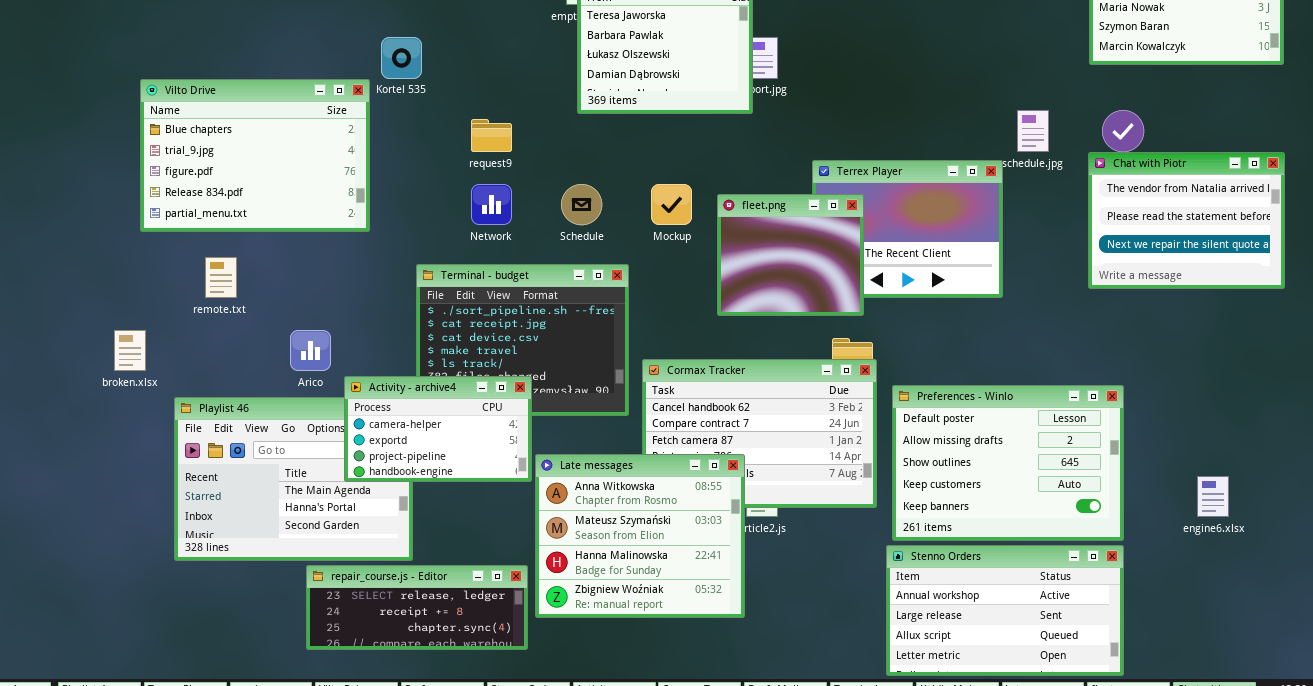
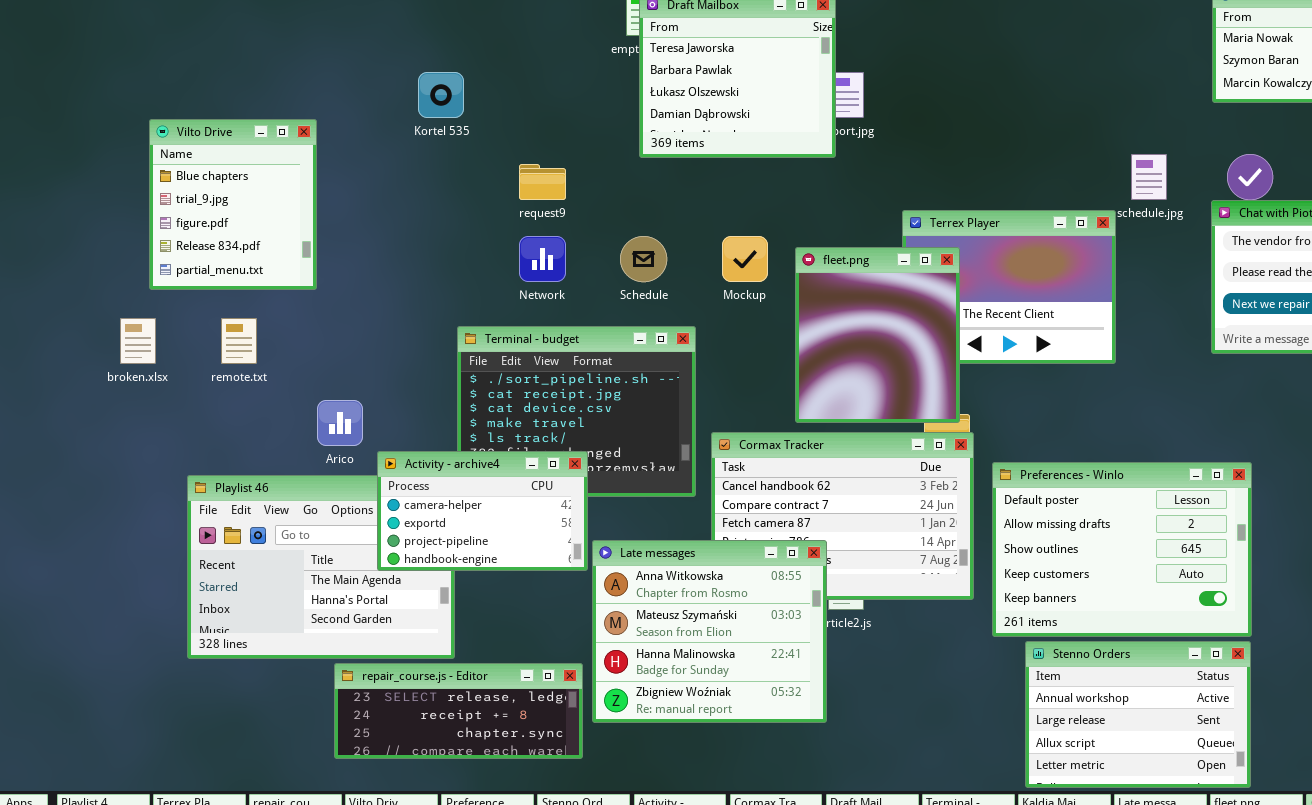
Vilto Drive: [140,79,370,232] -> [149,119,317,290], resized
fleet.png: [717,194,864,316] -> [795,247,960,423], resized
broken.xlsx: [114,330,146,371] -> [120,318,156,364], moved
Stenno Orders: [886,545,1124,676] -> [1025,641,1251,788], resized

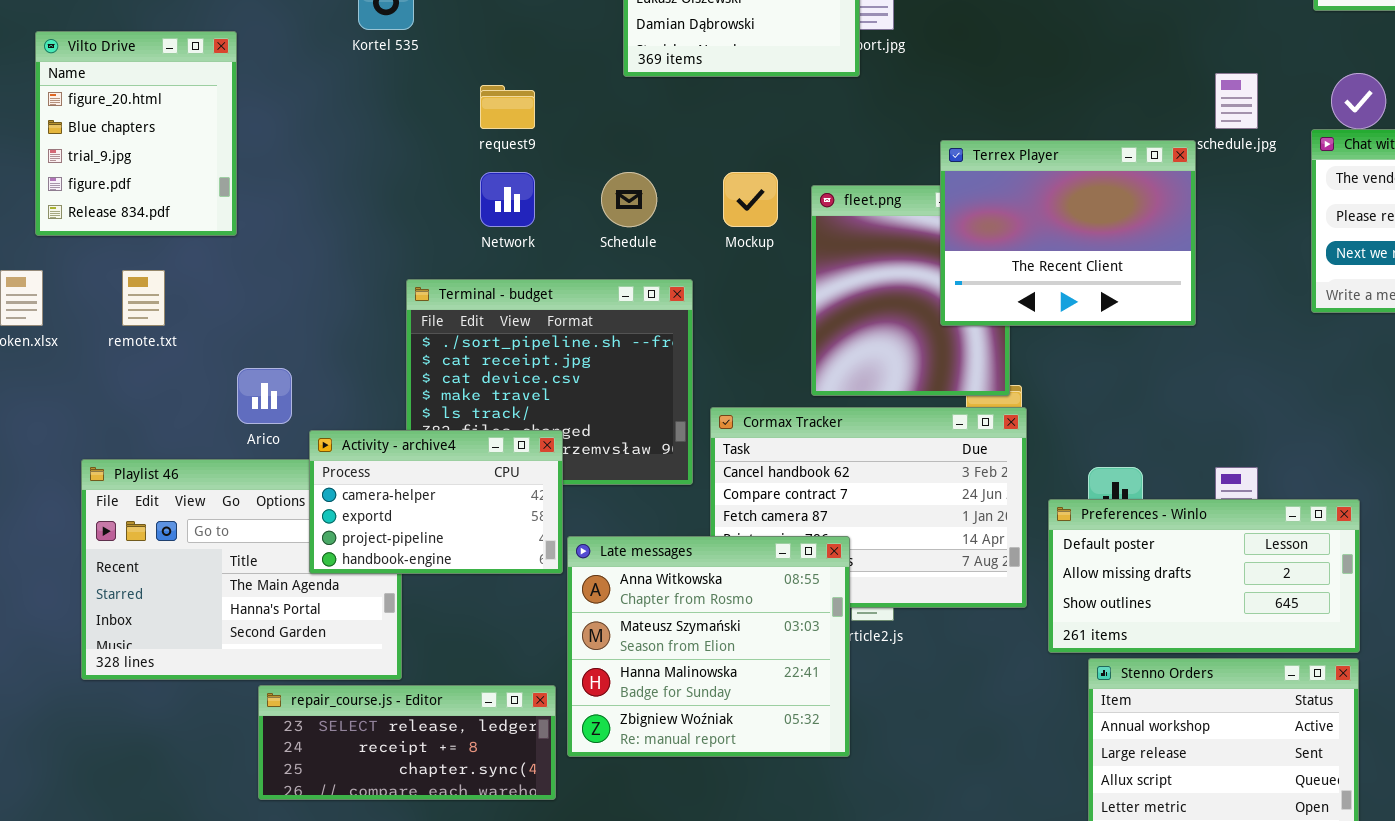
Vilto Drive: [149,119,317,290] -> [35,31,237,236], scrolled up 1 row
Terrex Player: [902,210,1116,364] -> [940,140,1196,326], raised
Preferences - Winlo: [992,462,1252,637] -> [1048,499,1360,653], resized

